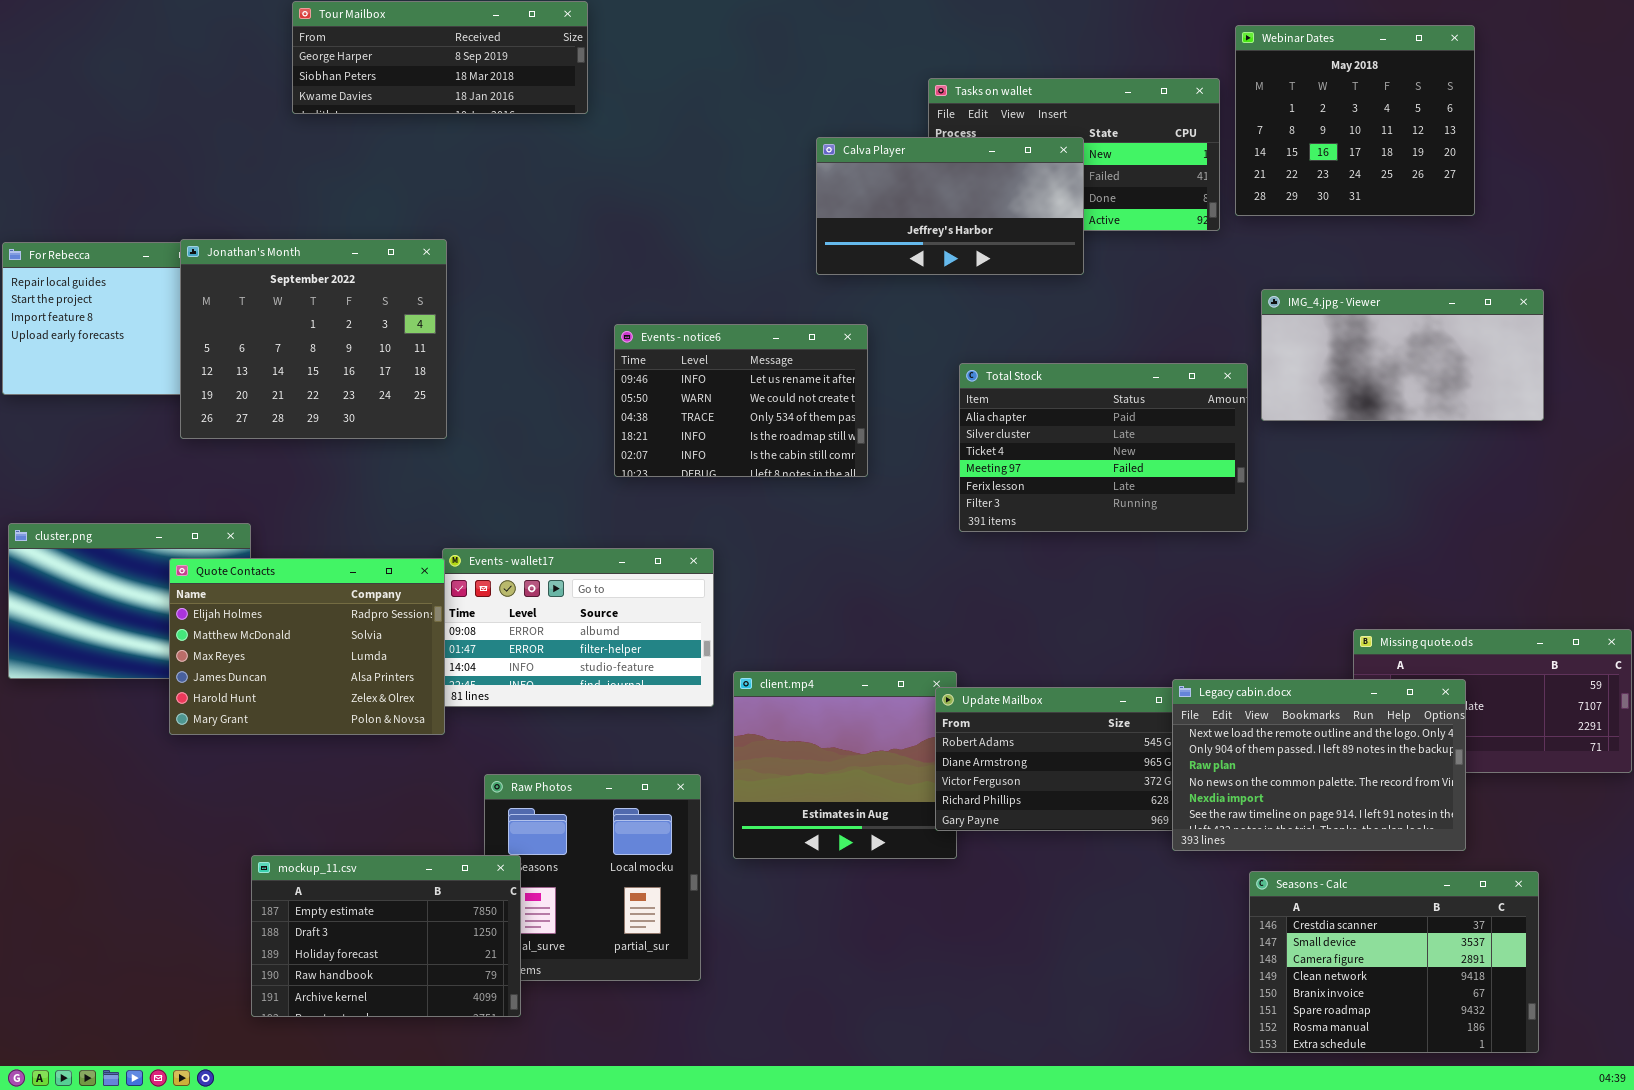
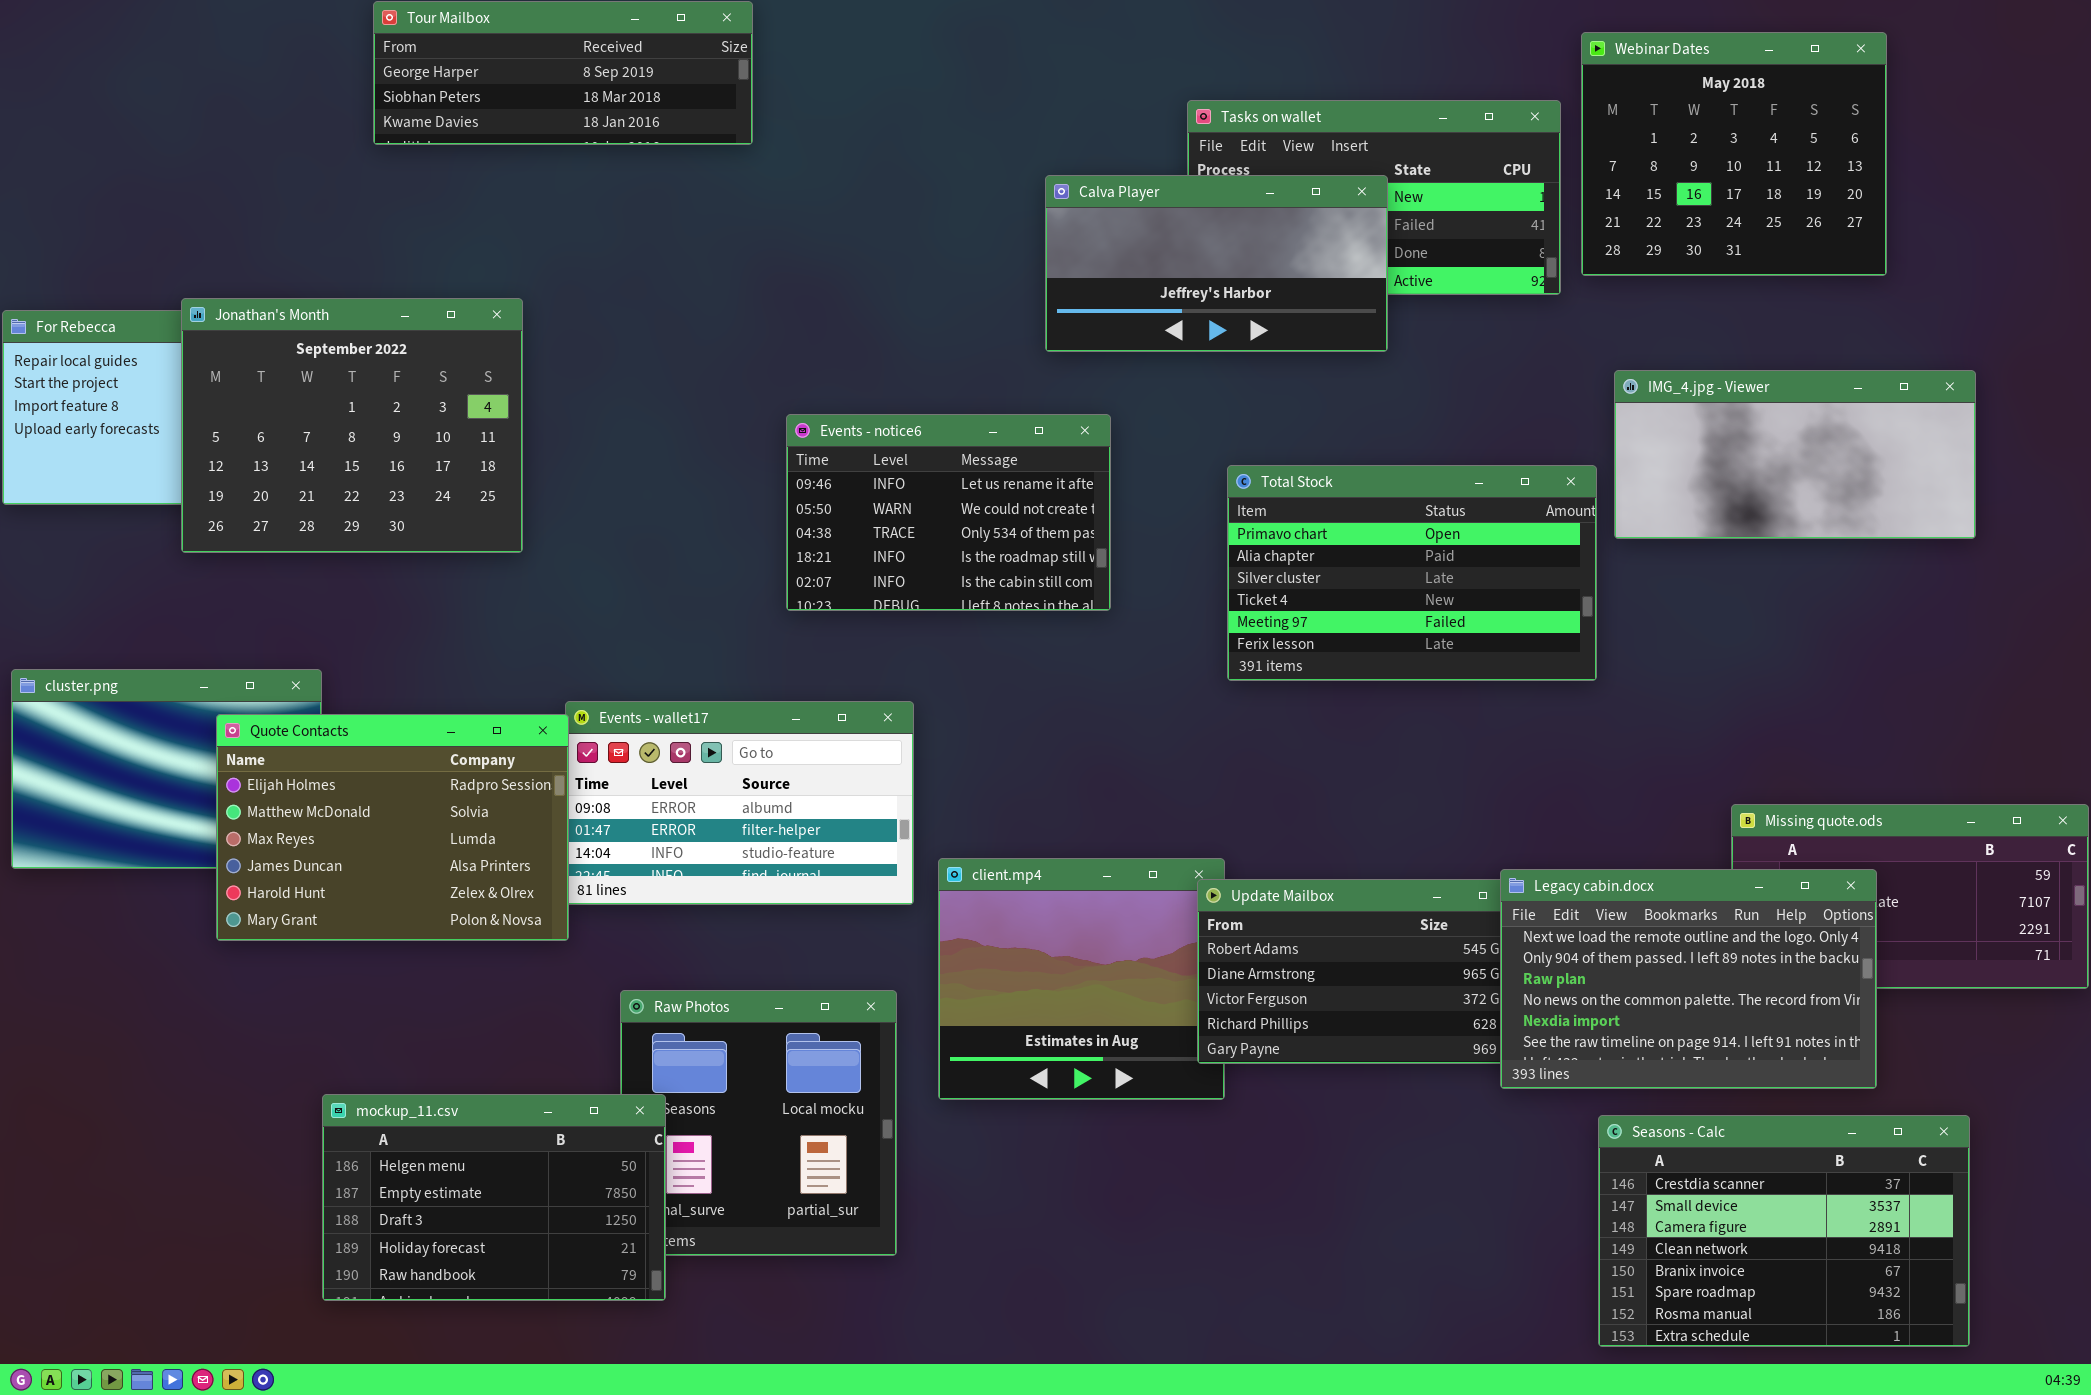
Jonathan's Month: [180,239,447,439] -> [181,298,523,553], moved
Total Stock: [959,363,1248,532] -> [1227,465,1597,681], scrolled up 1 row
mockup_11.csv: [251,855,521,1017] -> [322,1094,666,1301], scrolled up 1 row

